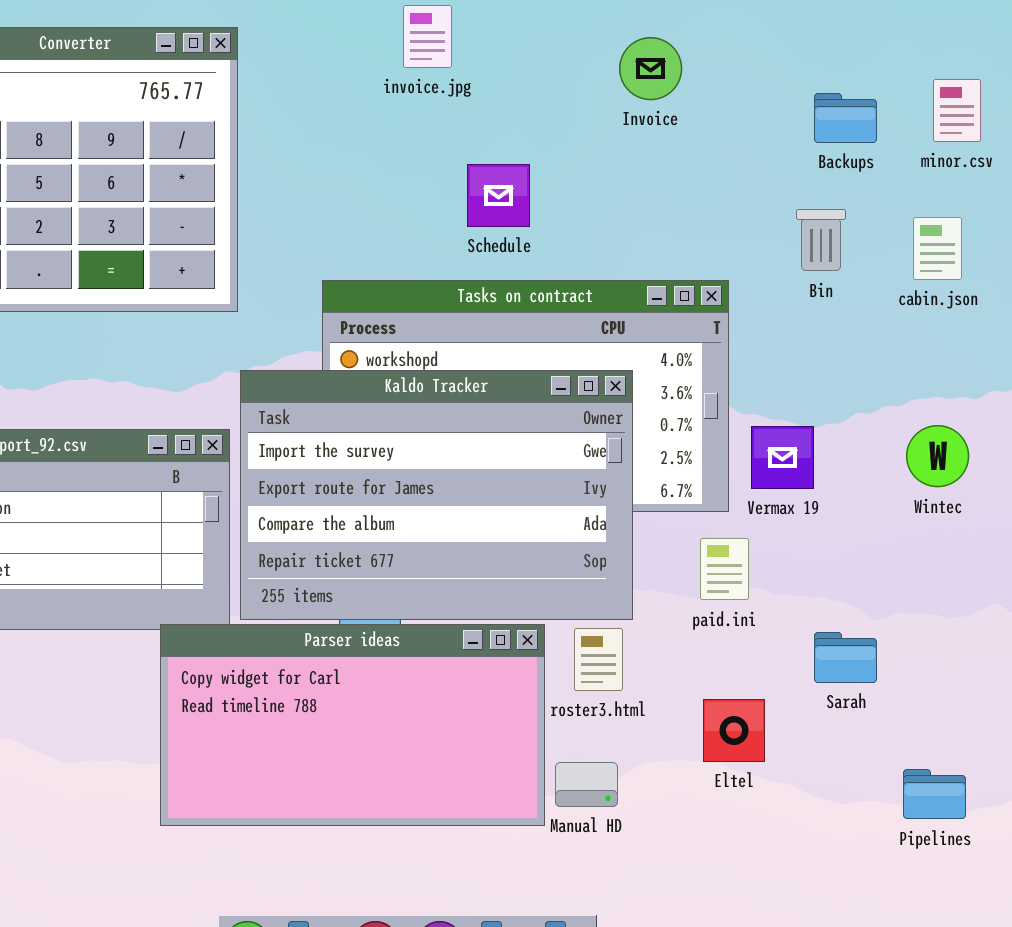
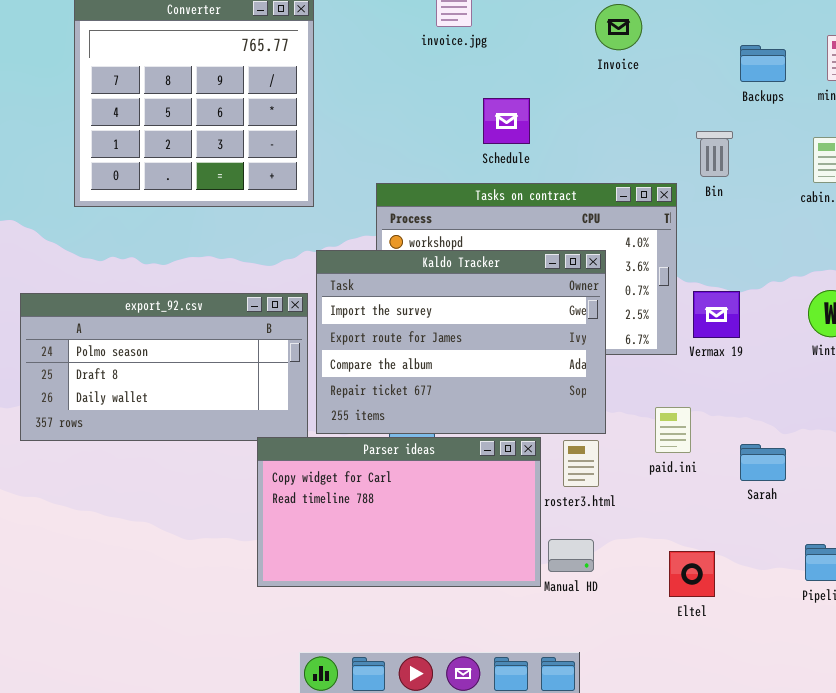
Bin: [796,209,846,271] -> [696,131,733,177], moved
paid.ini: [700,538,749,600] -> [655,407,691,453], moved
Eltel: [703,699,765,762] -> [669,551,715,597], moved

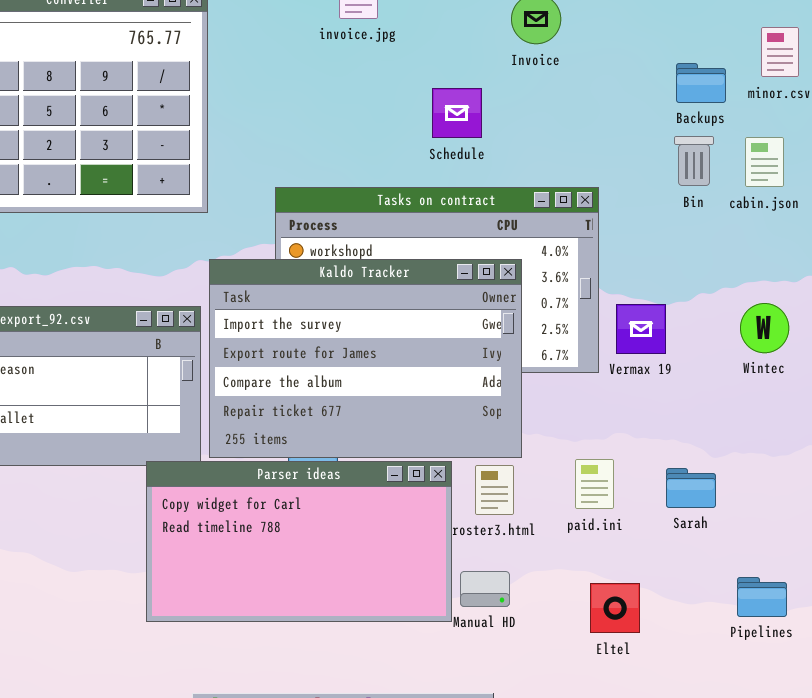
Backups: [740,45,786,82] -> [676,63,726,103], moved
Schedule: [483,98,530,144] -> [432,88,482,138], moved
Bin: [696,131,733,177] -> [674,136,714,186], moved
paid.ini: [655,407,691,453] -> [575,459,614,509], moved

